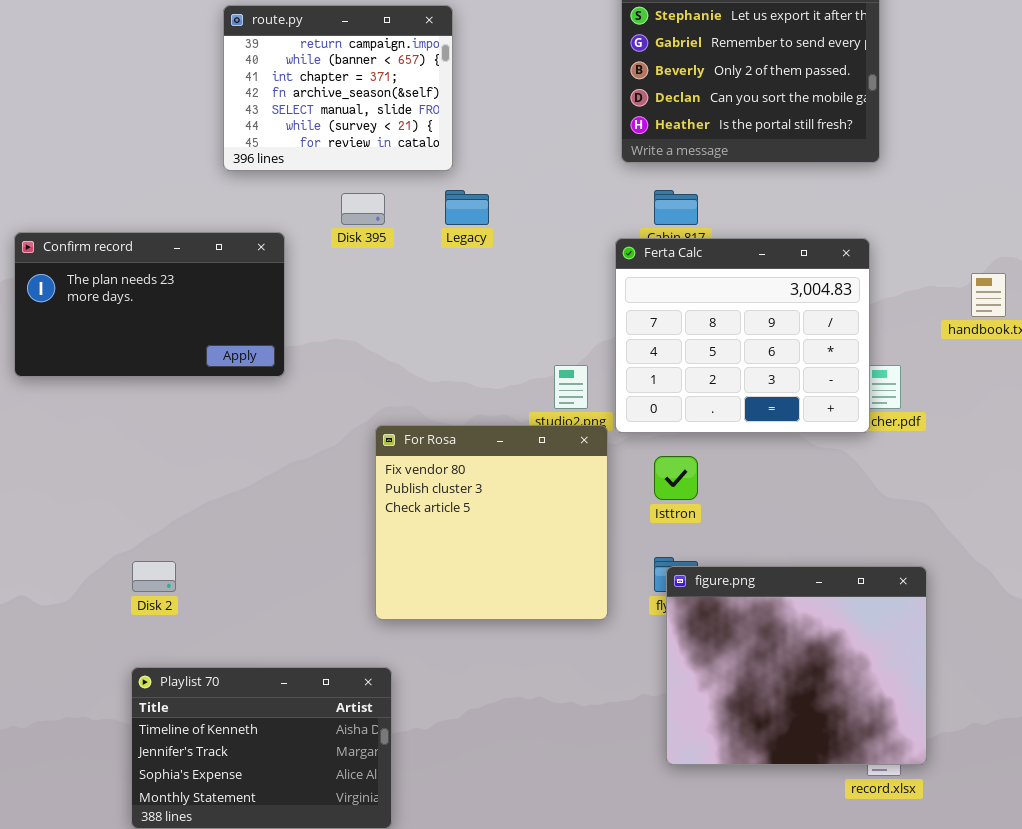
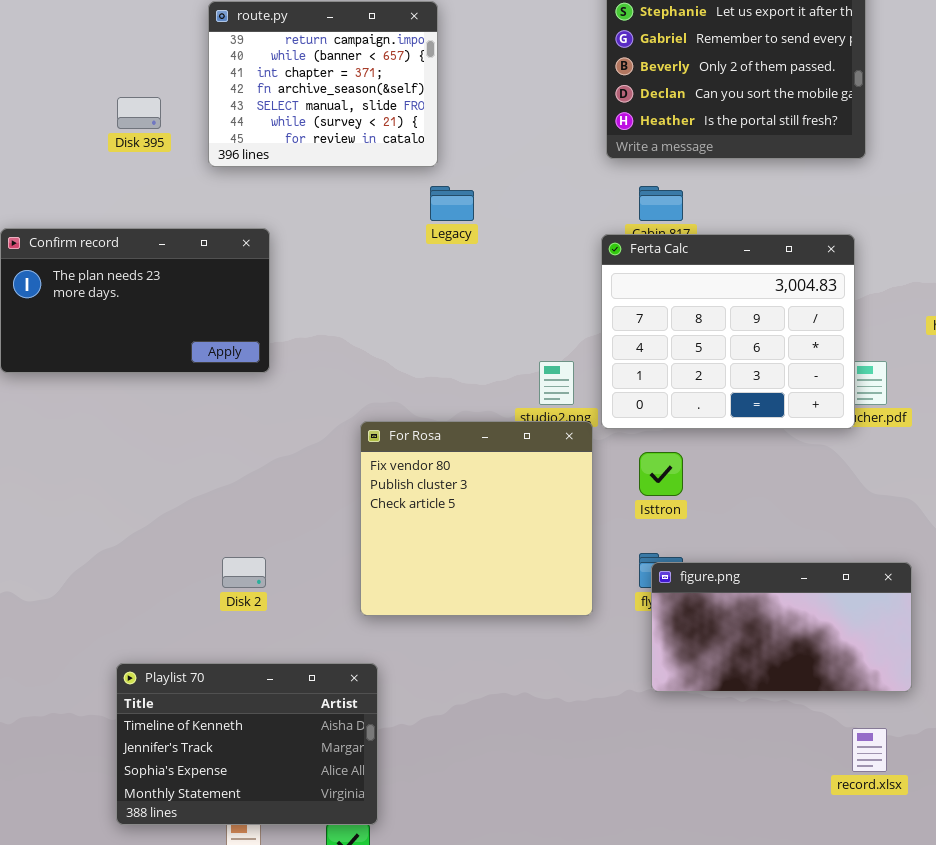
Disk 395: [341,193,385,225] -> [117,97,161,129], moved
Disk 2: [132,561,176,592] -> [222,557,266,588], moved
figure.png: [666,566,927,765] -> [651,562,912,692], resized

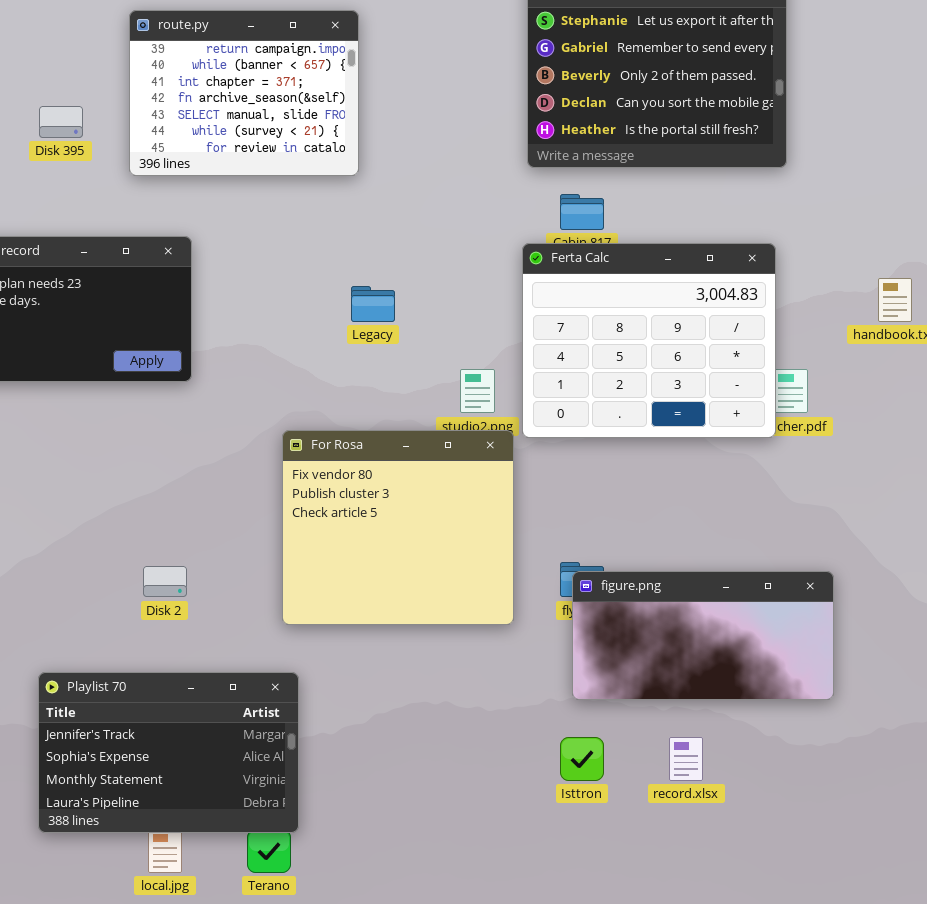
Legacy: [430,186,474,221] -> [351,286,395,322], moved
Isttron: [639,452,683,496] -> [560,737,604,781], moved
Playlist 70: [116,663,378,825] -> [38,672,299,833], scrolled down 1 row
record.xlsx: [852,728,887,772] -> [669,737,703,781], moved

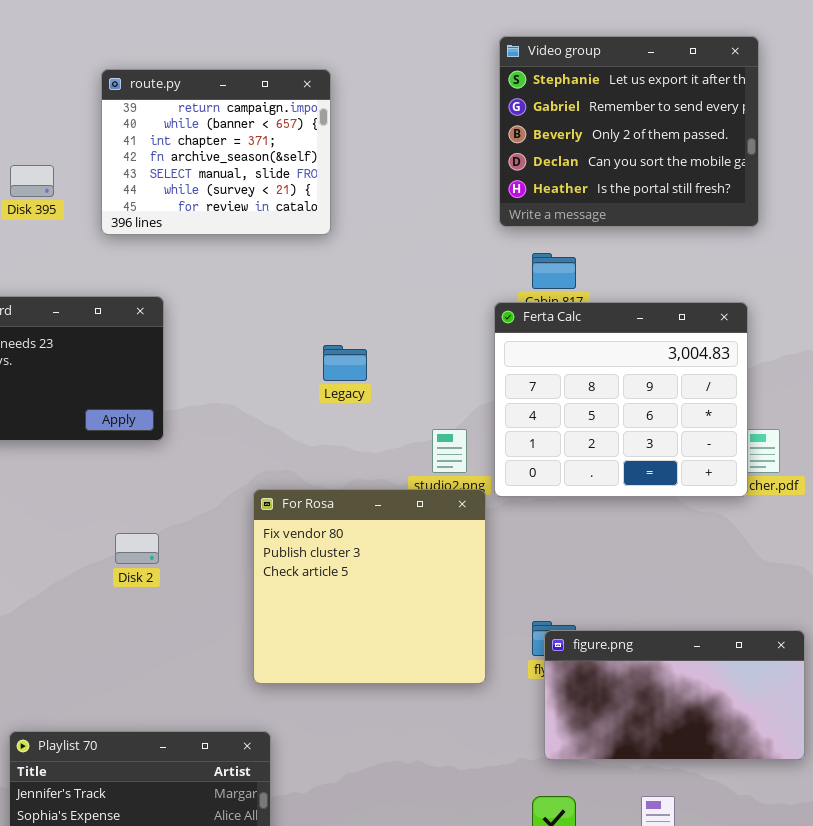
Disk 2: [143,566,187,597] -> [115,533,159,564], moved

